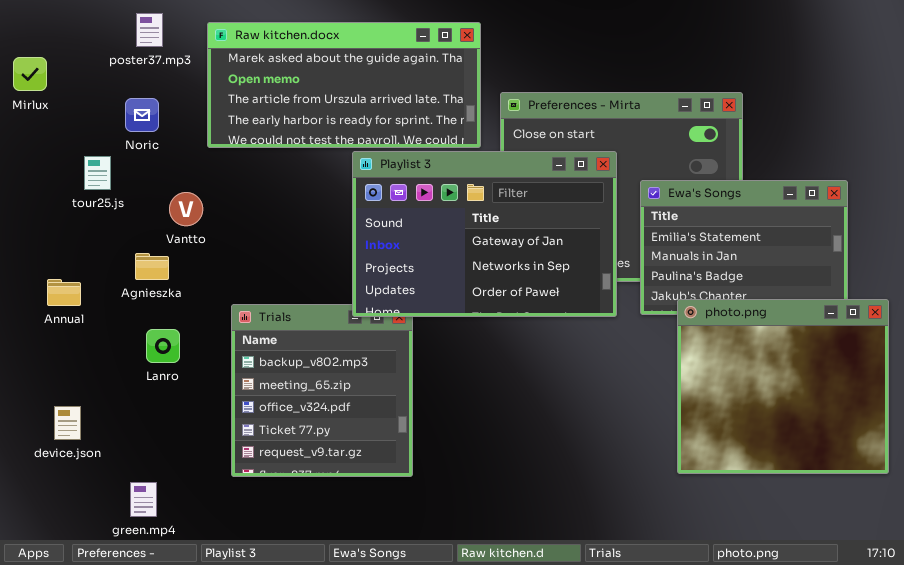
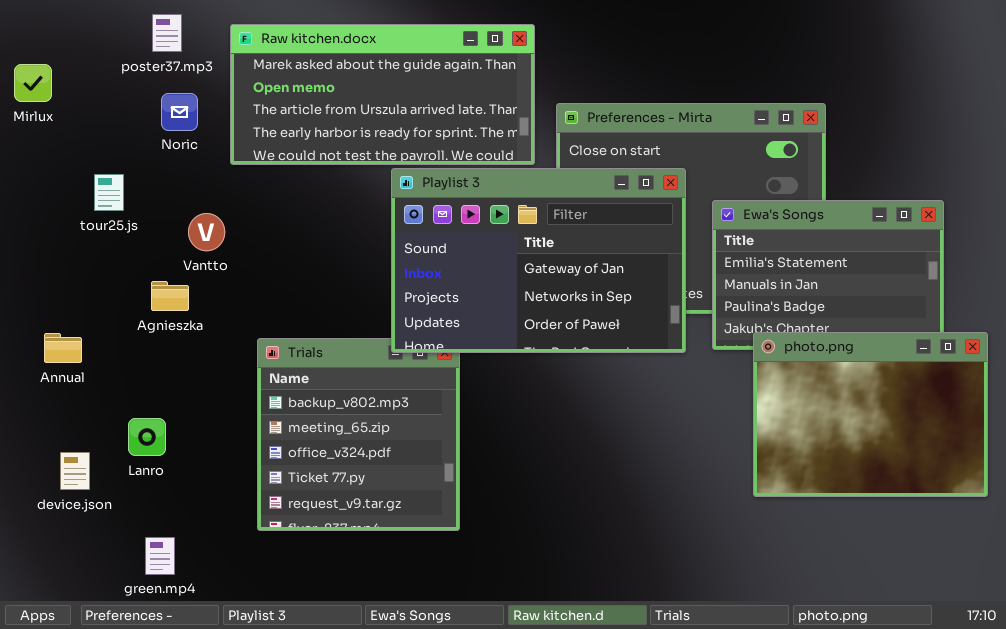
Noric: [125,98,159,132] -> [161,93,198,131], moved
Annual: [47,279,81,306] -> [44,333,82,363], moved
photo.png: [677,299,889,474] -> [753,332,988,497], resized
Lanro: [146,329,180,363] -> [128,418,166,456], moved

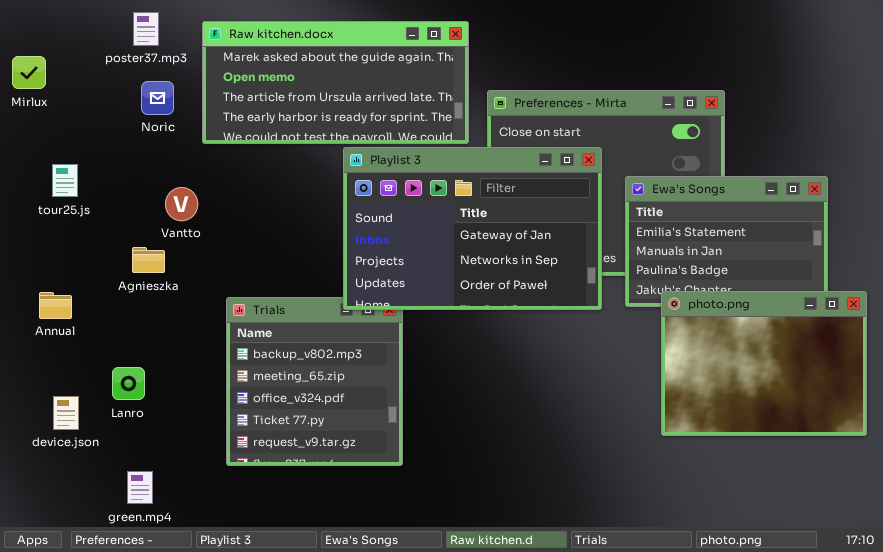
tour25.js: [94,174,124,211] -> [52,164,78,197], moved

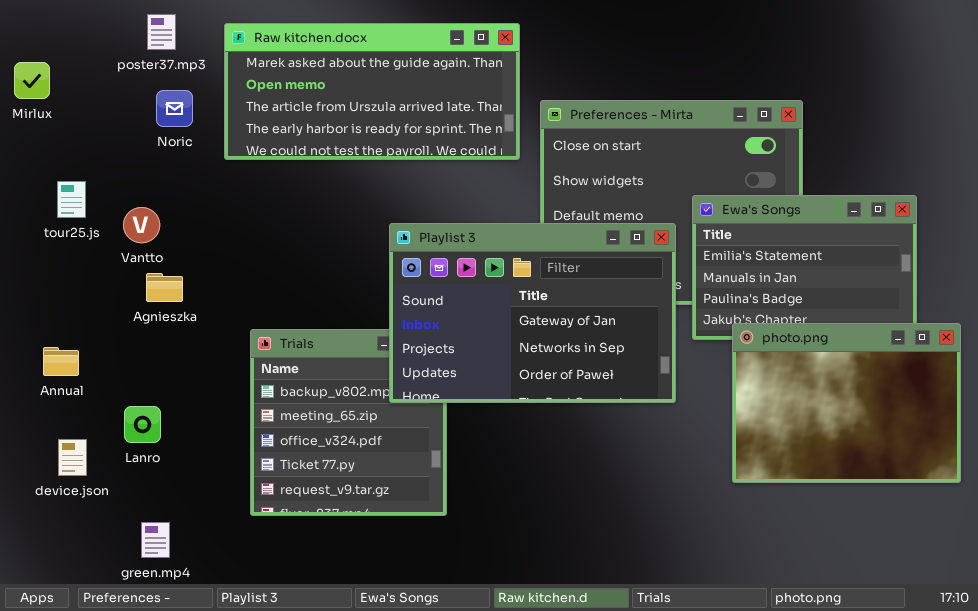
Playlist 3: [343,147,602,310] -> [389,223,676,403], moved
Vantto: [165,187,198,221] -> [123,207,160,243], moved
Annual: [39,292,72,319] -> [43,347,79,376], moved

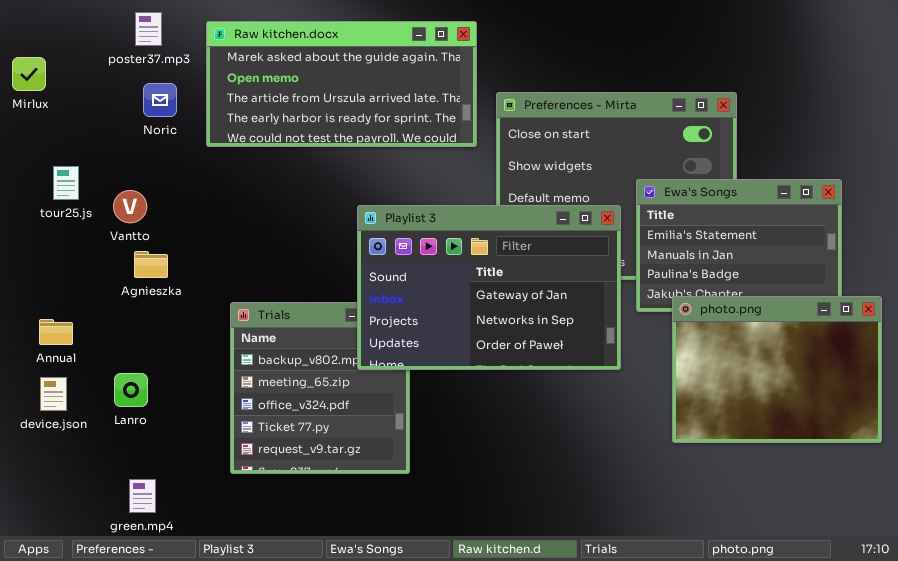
device.json: [58,439,87,476] -> [40,377,67,411], moved

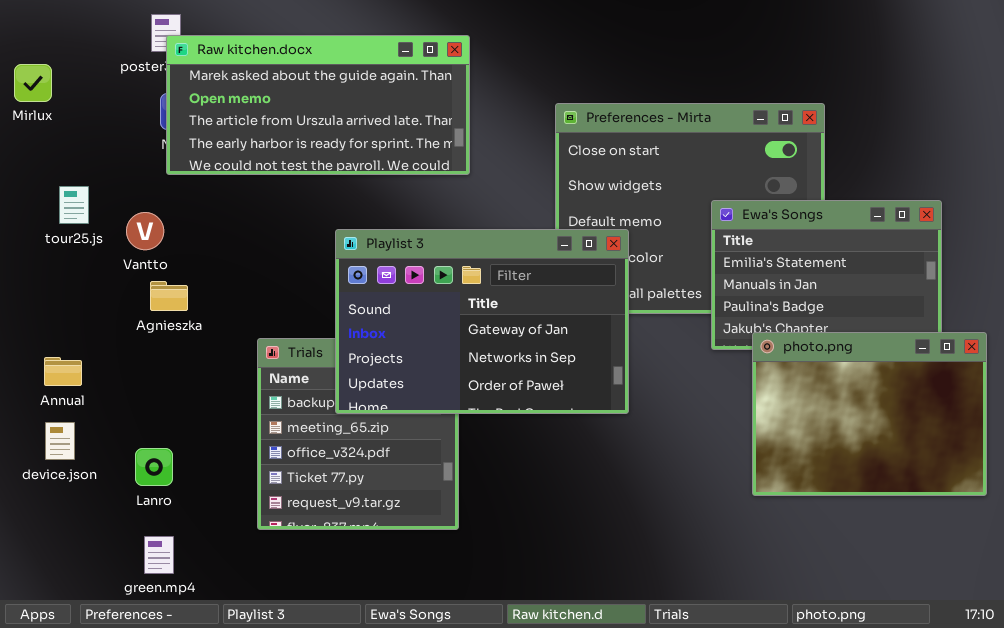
Raw kitchen.docx: [206,21,477,147] -> [166,35,470,175], moved
Playlist 3: [357,205,621,370] -> [335,229,629,414], moved
Lanro: [114,373,148,407] -> [135,448,173,486], moved

